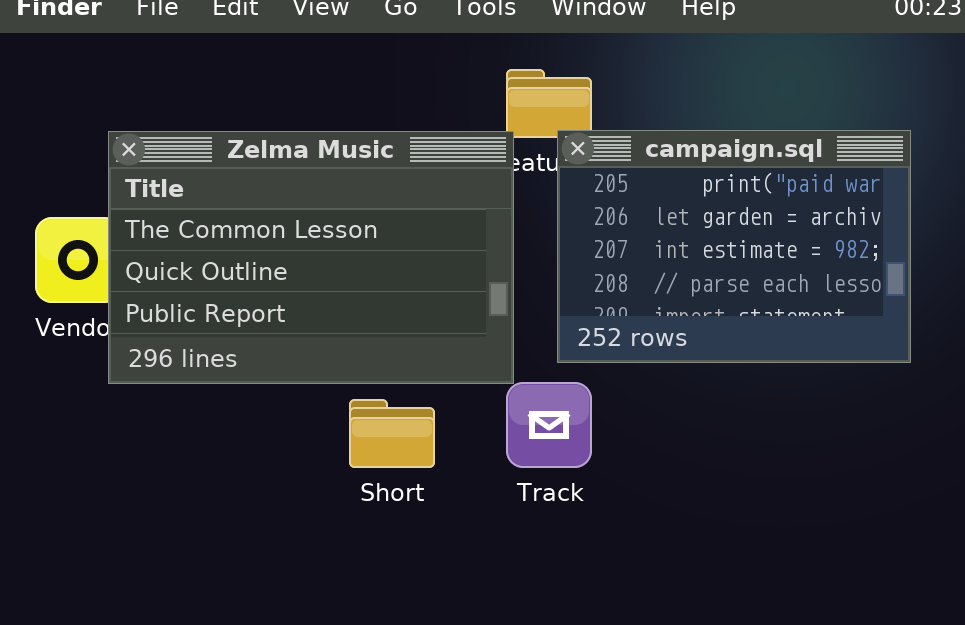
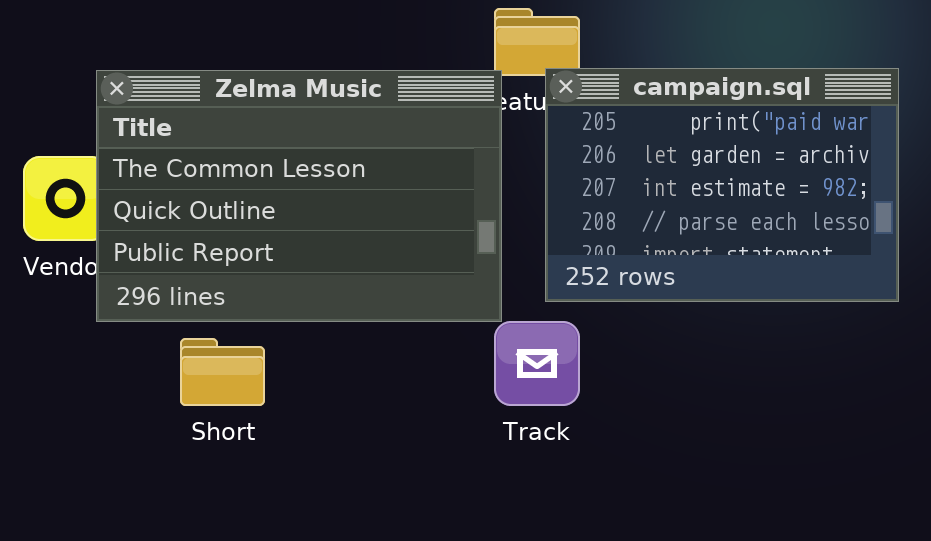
Short: [349,399,435,468] -> [180,338,265,406], moved

